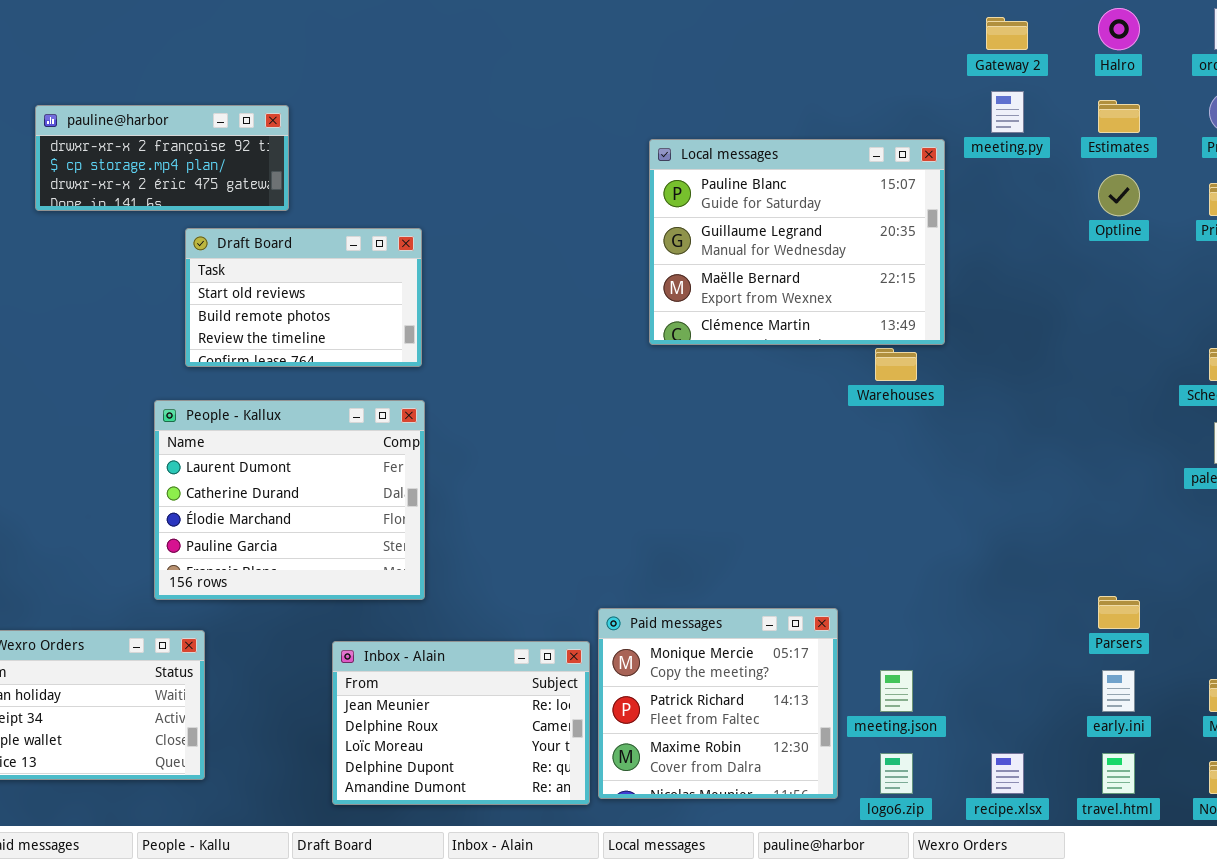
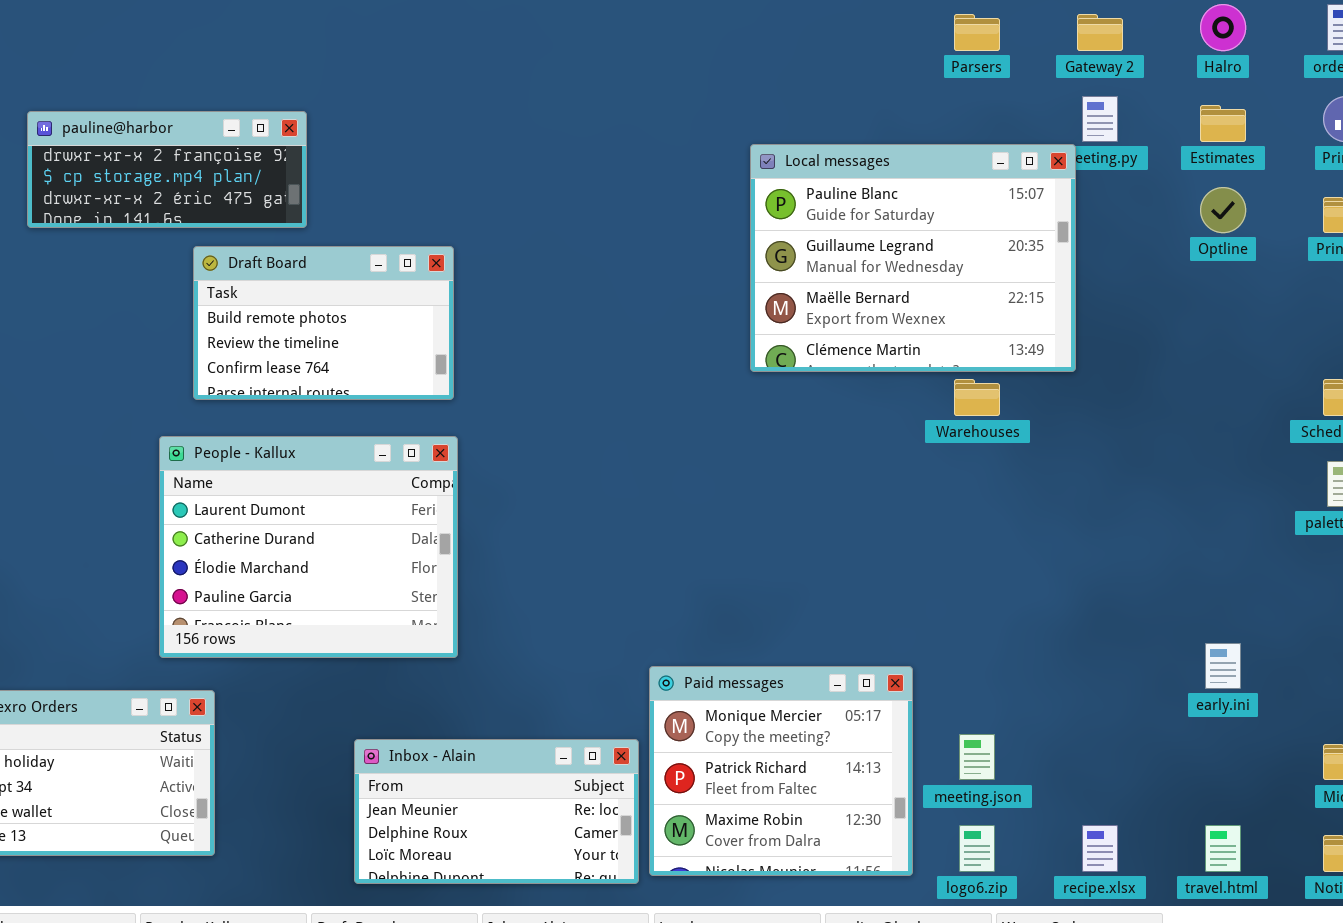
Local messages: [649,139,945,345] -> [750,144,1076,372], moved
Draft Board: [185,228,422,367] -> [193,246,454,400], scrolled down 1 row
Parsers: [1098,596,1140,629] -> [954,14,1000,51], moved
Inbox - Alain: [332,641,590,805] -> [354,739,639,884], resized
early.ini: [1102,670,1135,712] -> [1205,643,1241,689], moved

